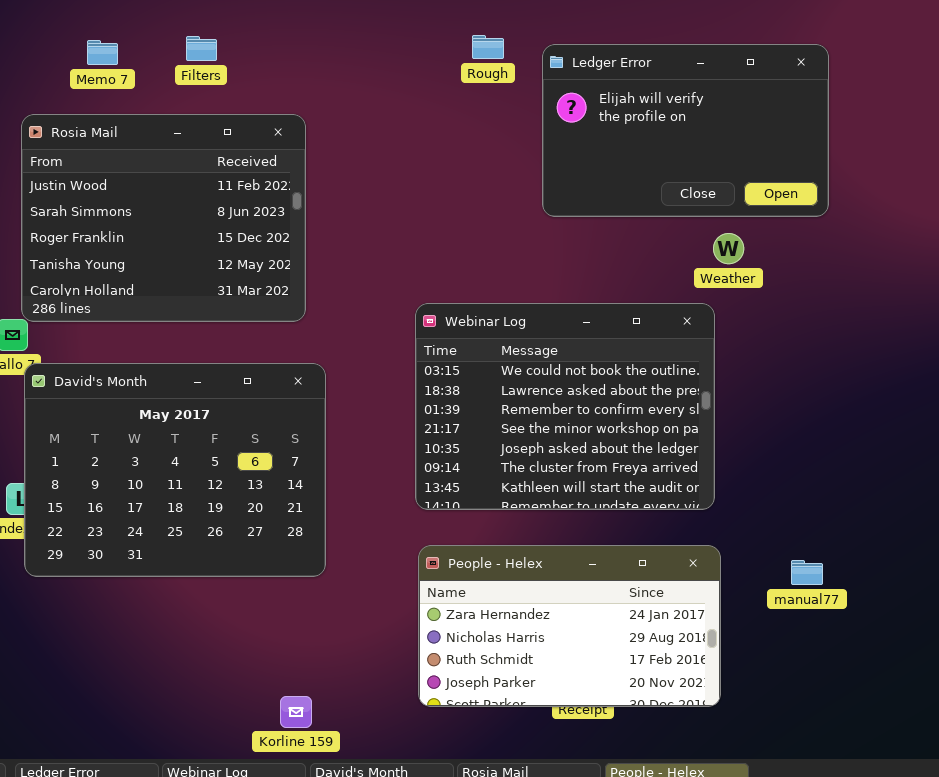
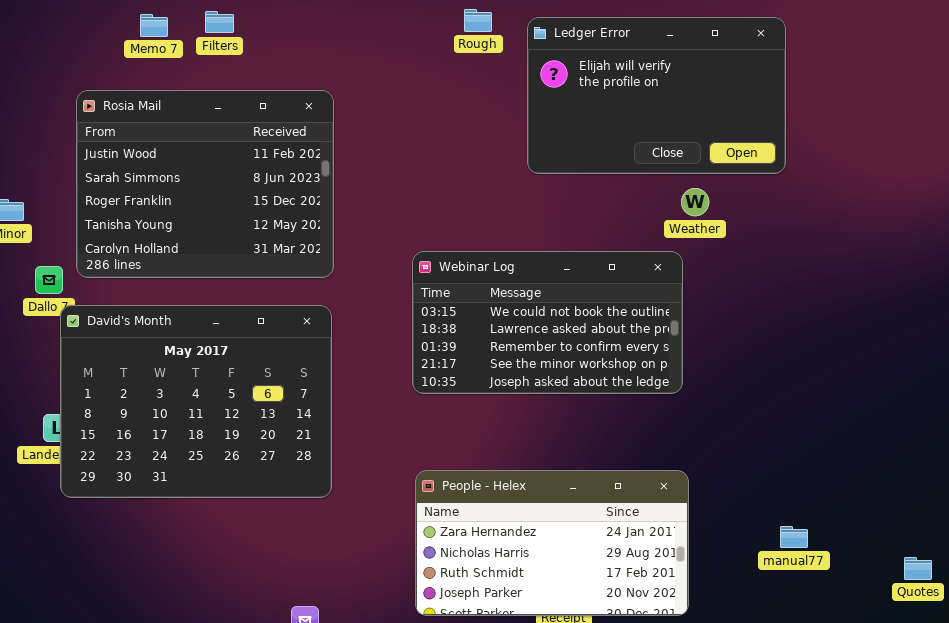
Memo 7: [87,40,118,65] -> [140,14,168,37], moved
Rosia Mail: [21,114,306,322] -> [76,90,334,278], moved
Webinar Log: [415,303,715,510] -> [412,251,683,394], resized
manual77: [791,560,823,585] -> [780,526,808,548], moved

